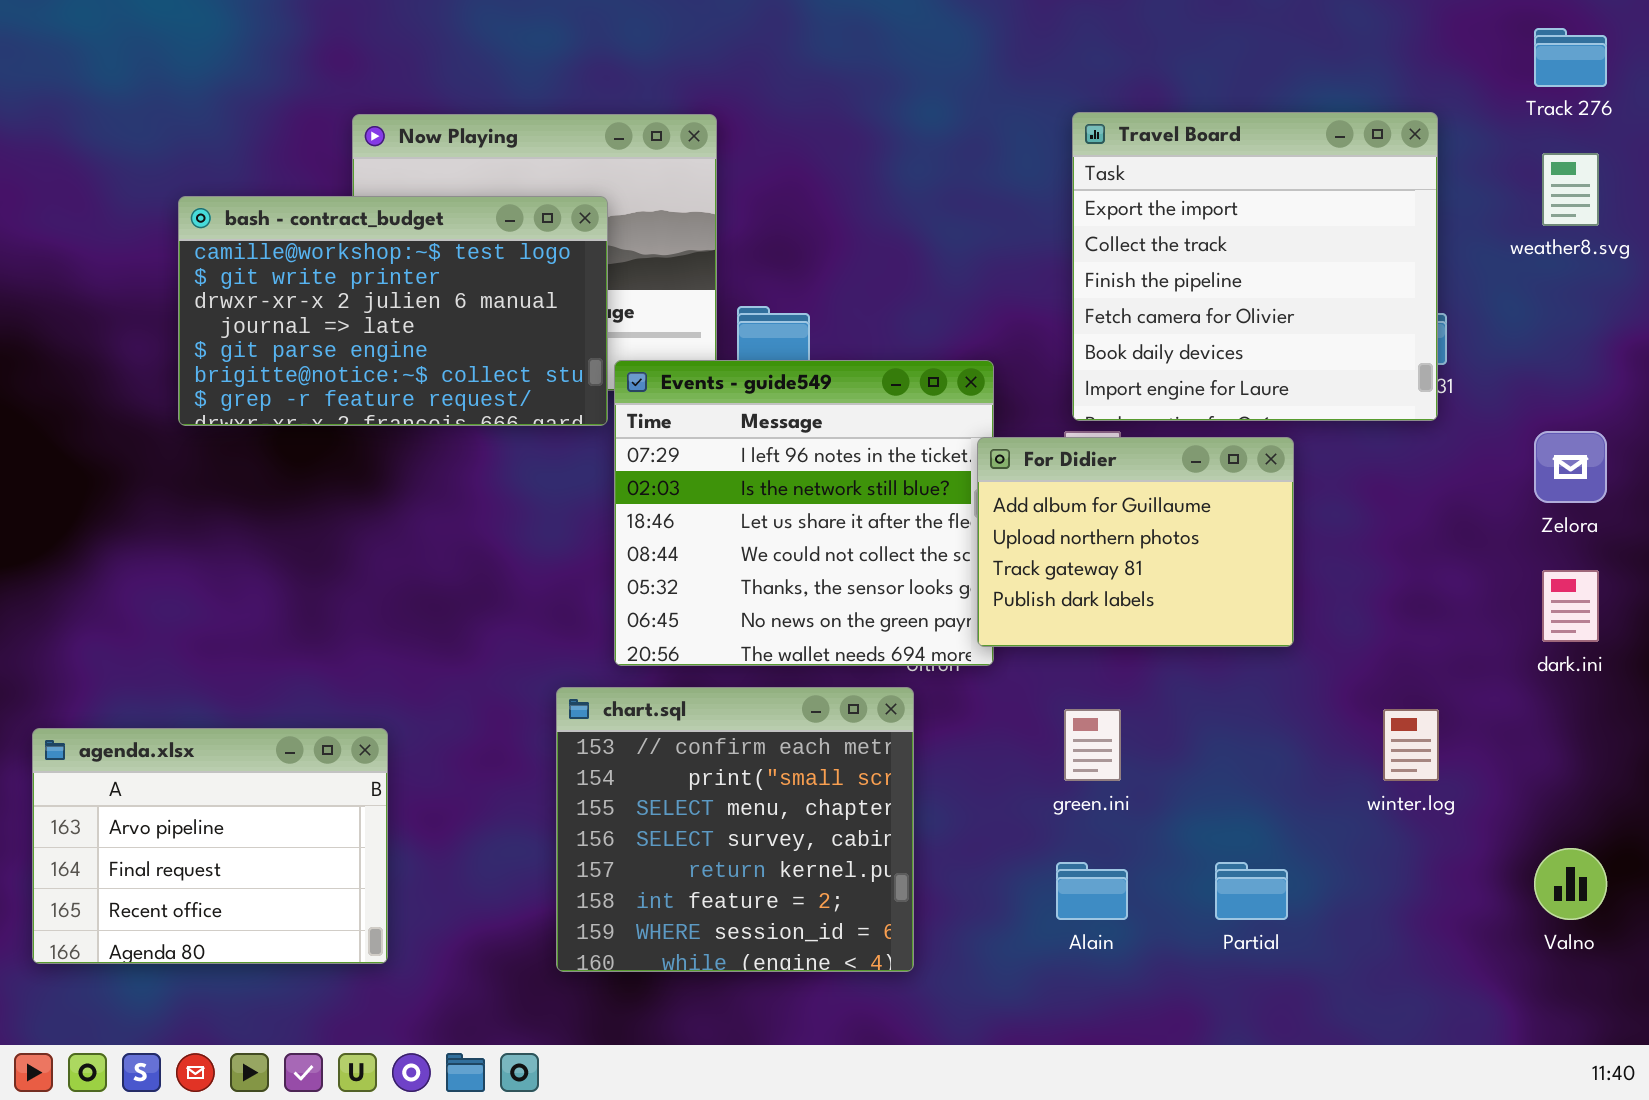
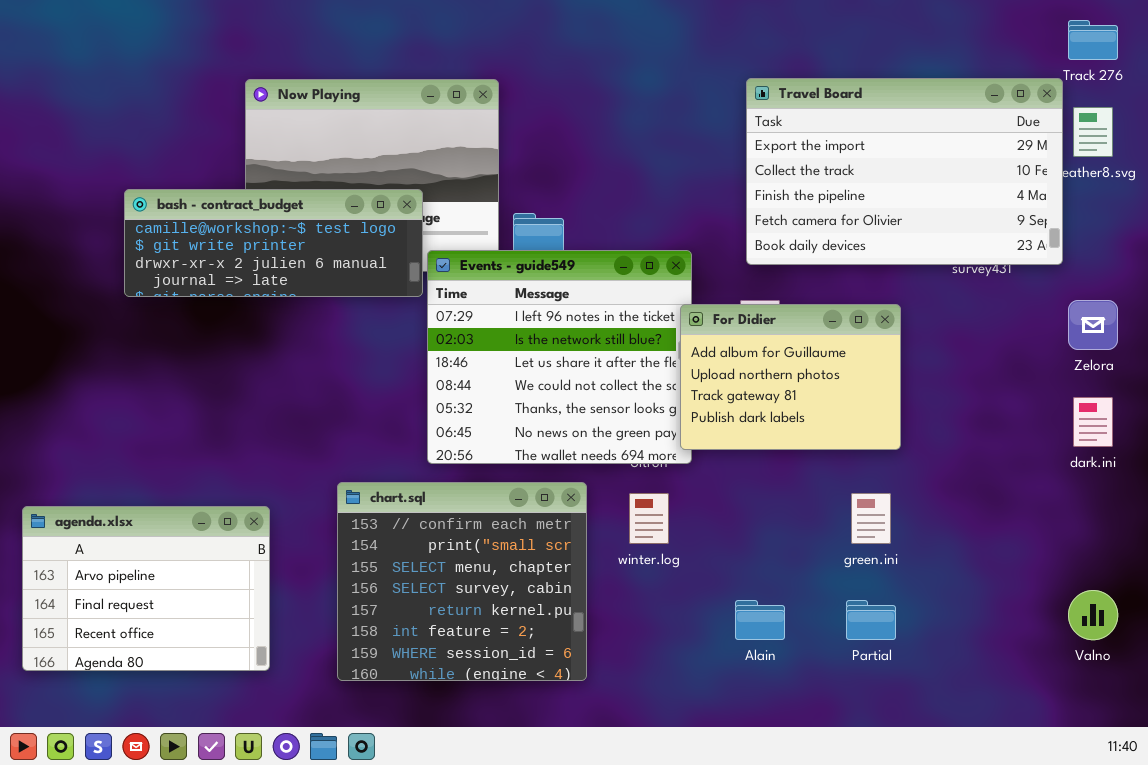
Travel Board: [1072,112,1438,421] -> [746,78,1063,265], resized
bash - contract_budget: [178,196,608,426] -> [124,189,423,297], resized
chart.sql: [556,687,914,972] -> [337,482,587,681], moved
green.ini: [1064,709,1121,781] -> [851,493,891,544], moved
winter.log: [1383,709,1439,781] -> [629,493,669,544], moved

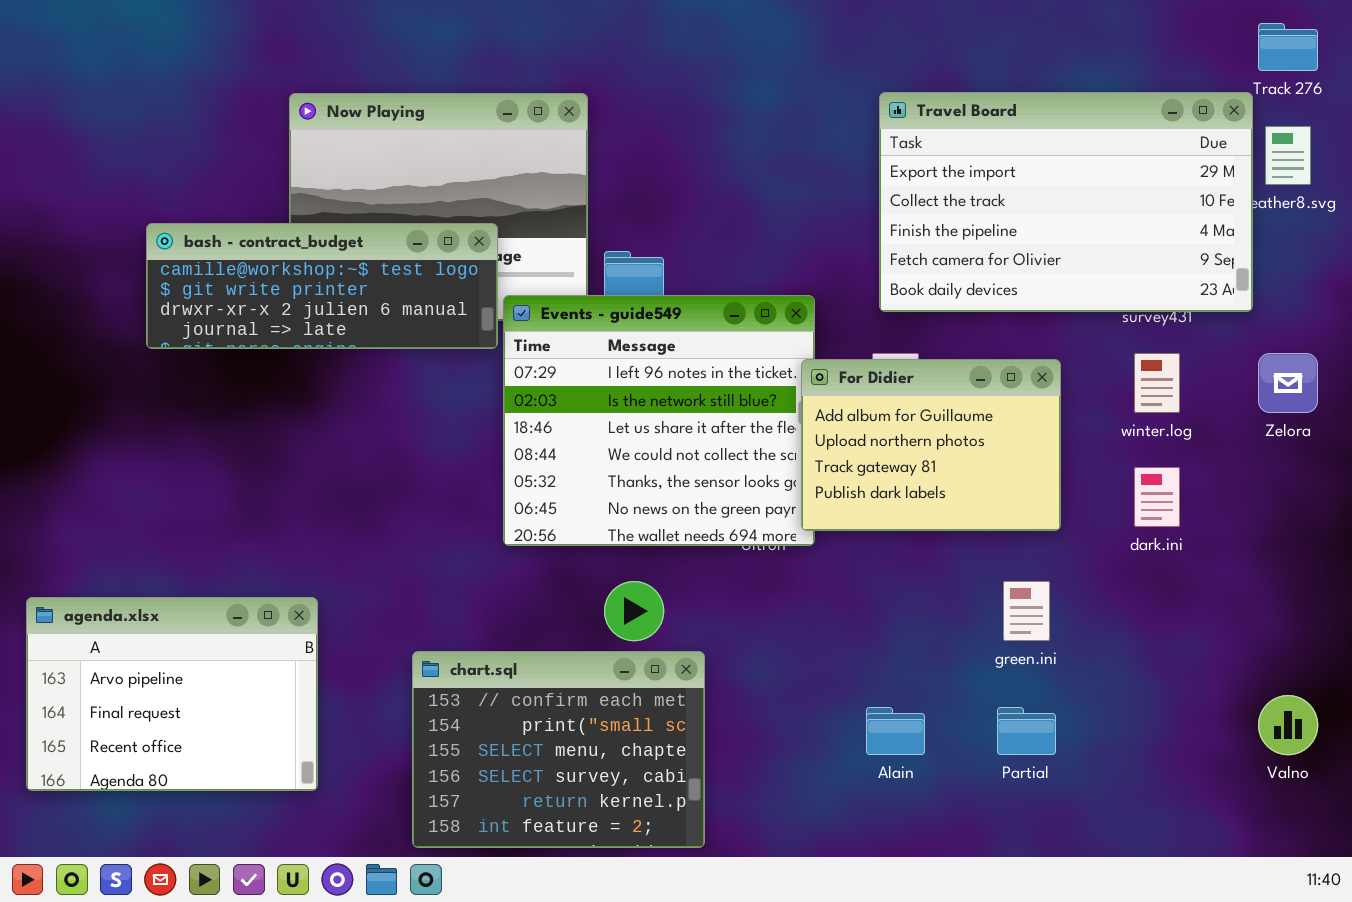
dark.ini: [1073,397,1113,447] -> [1134,467,1180,527], moved
chart.sql: [337,482,587,681] -> [412,651,705,848], moved, resized
winter.log: [629,493,669,544] -> [1134,353,1180,413], moved

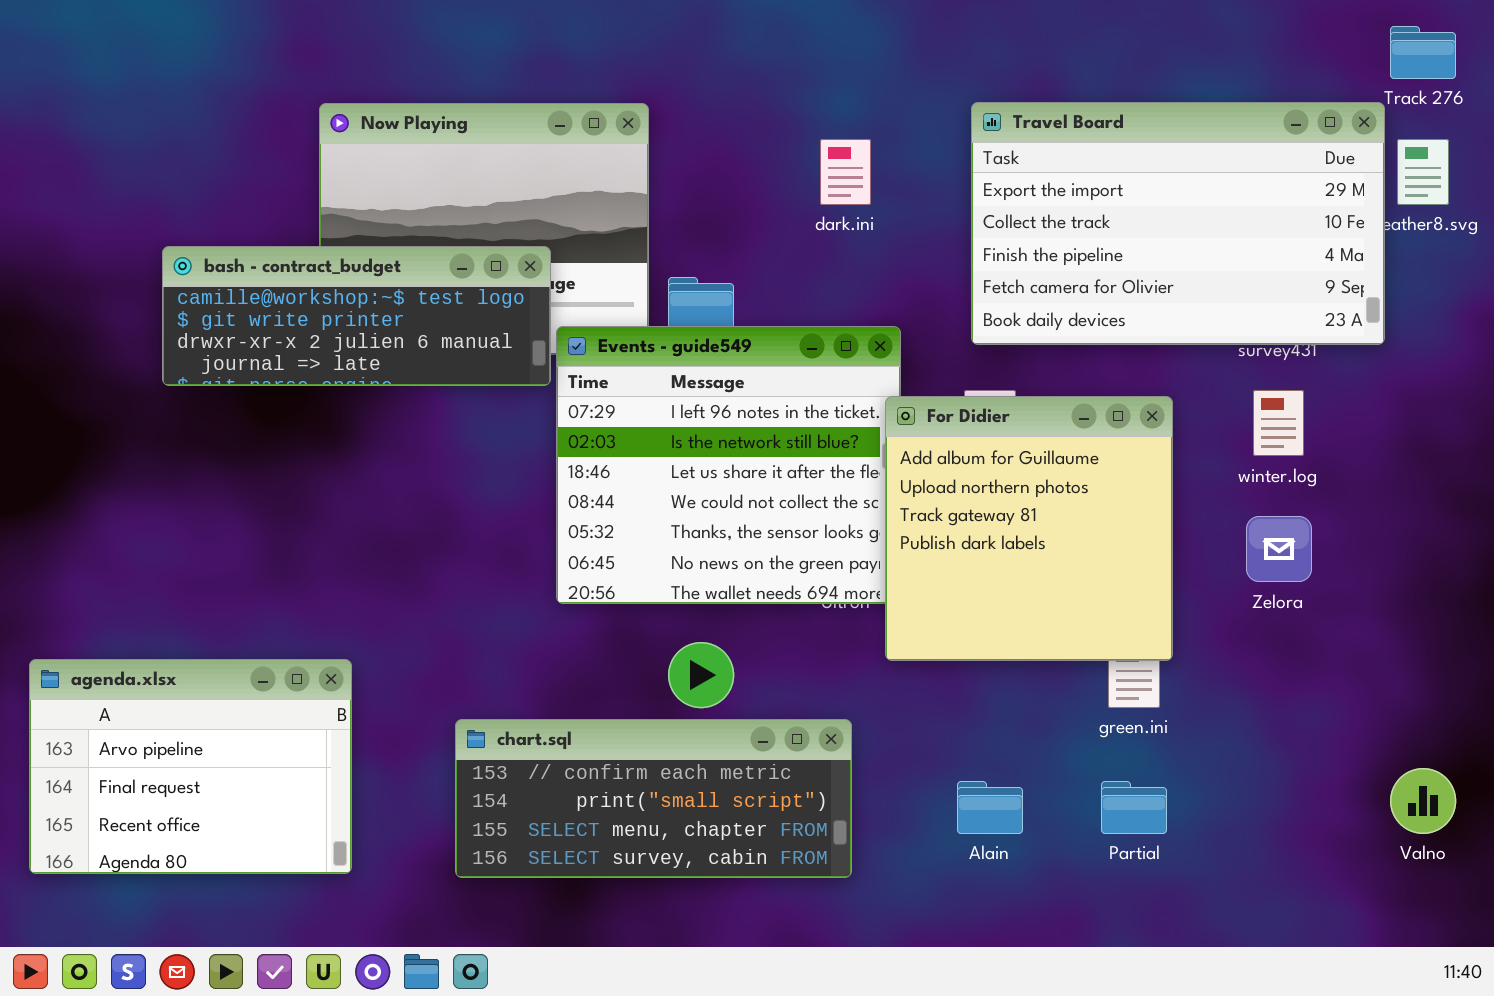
Zelora: [1258,353,1318,413] -> [1246,516,1312,582], moved
For Didier: [801,359,1061,531] -> [885,396,1173,661], resized
dark.ini: [1134,467,1180,527] -> [820,139,871,205], moved
chart.sql: [412,651,705,848] -> [455,719,852,878], resized

